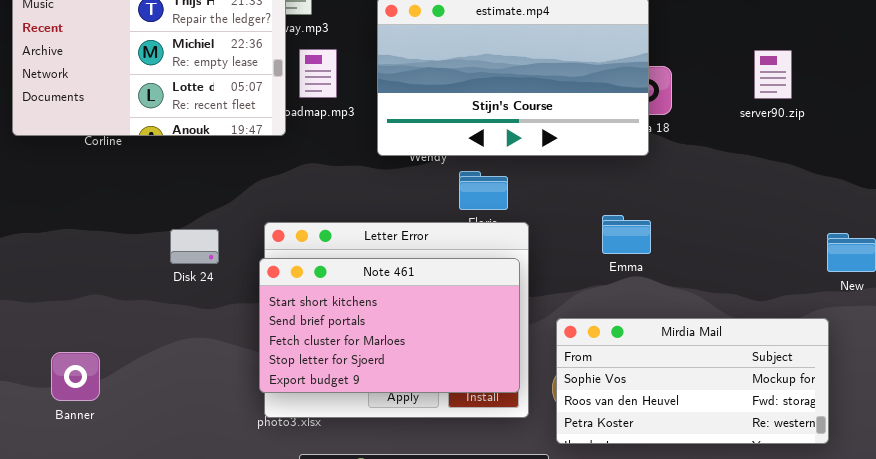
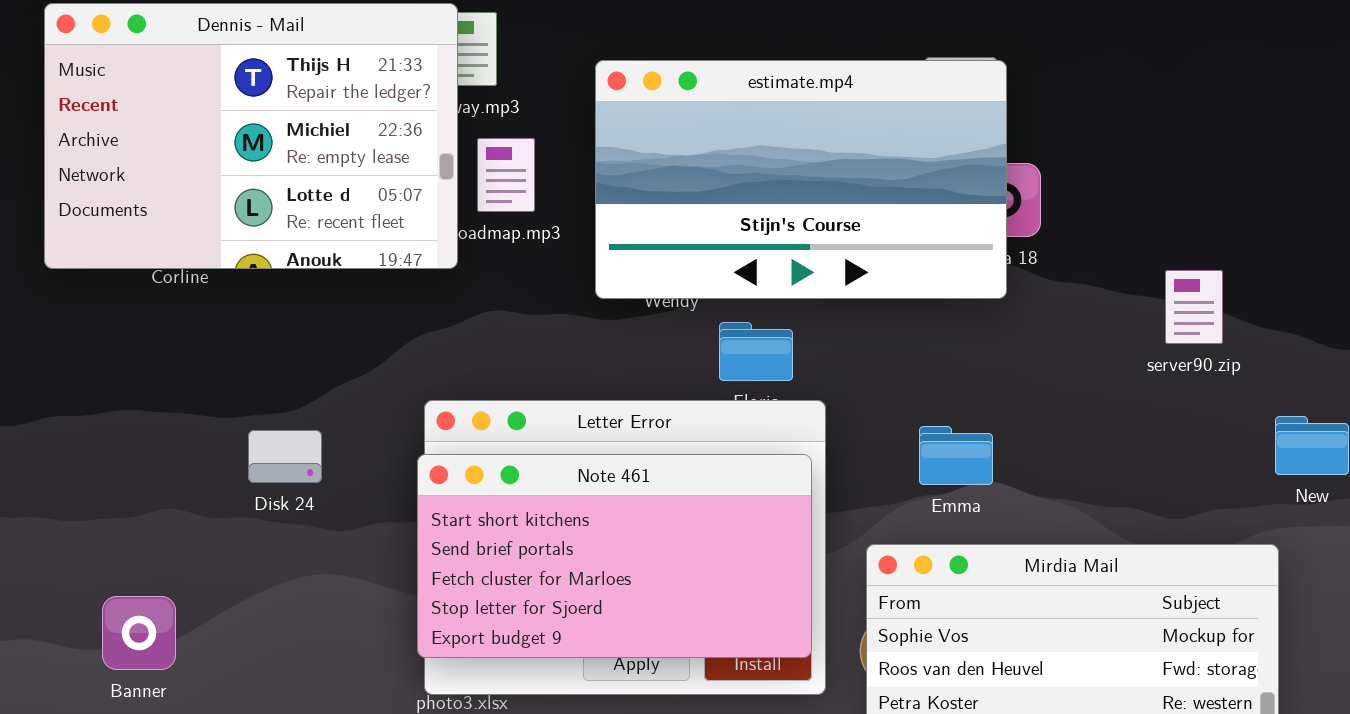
server90.zip: [754,50,792,99] -> [1165,270,1223,344], moved
Emma: [602,215,651,254] -> [919,426,993,485], moved
Disk 24: [170,229,219,264] -> [248,430,322,483], moved

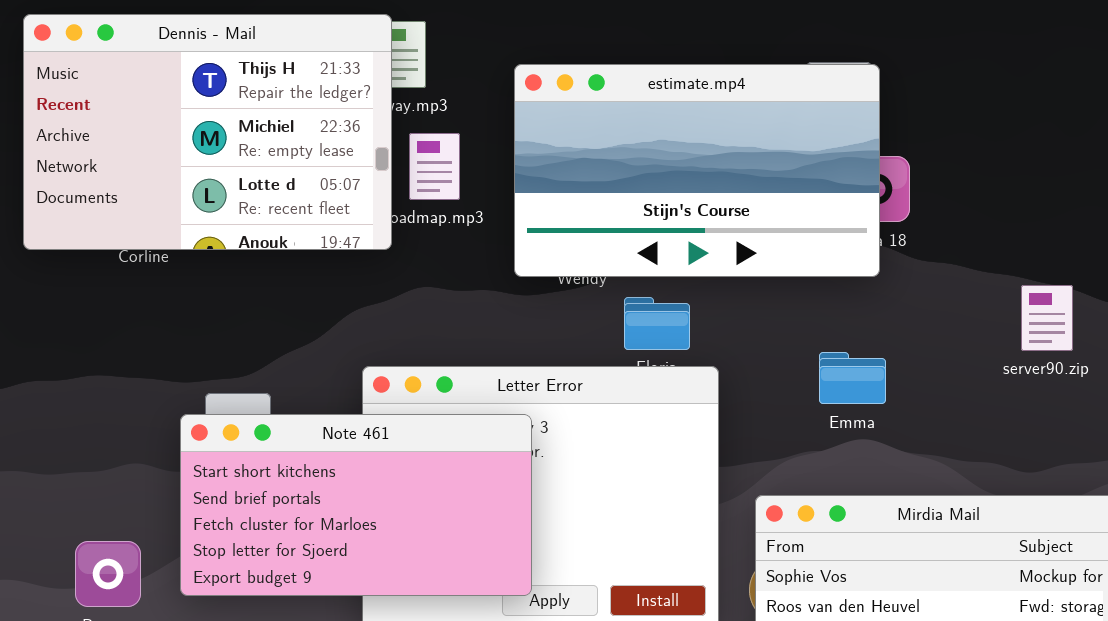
server90.zip: [1165,270,1223,344] -> [1021,285,1073,351], moved
Emma: [919,426,993,485] -> [819,352,886,404], moved
Note 461: [417,454,812,658] -> [180,414,532,596], moved

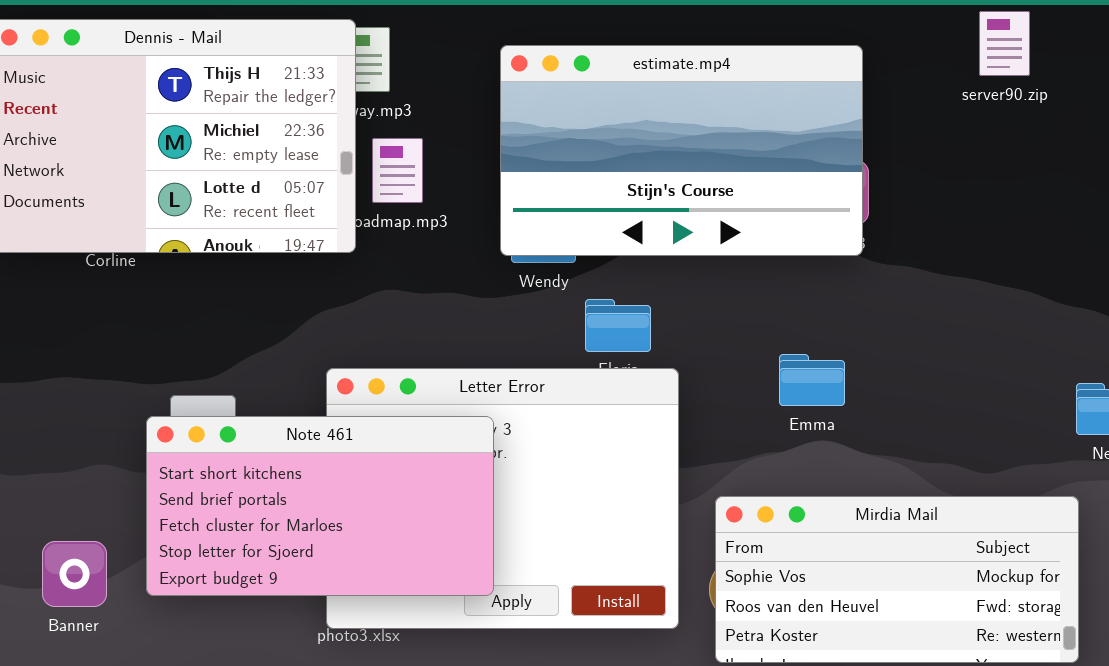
estimate.mp4: [514,64,880,277] -> [500,45,863,256], moved
server90.zip: [1021,285,1073,351] -> [979,11,1030,76], moved

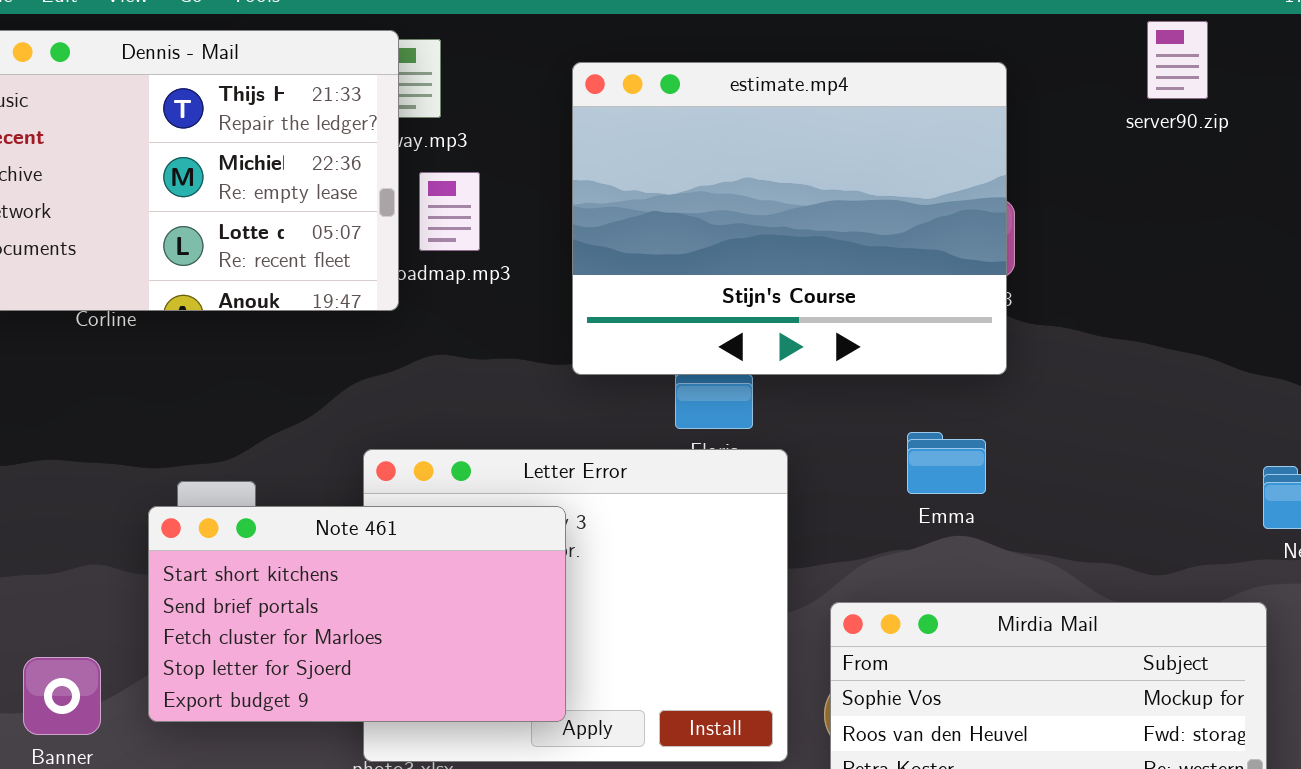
estimate.mp4: [500,45,863,256] -> [572,62,1007,375], resized

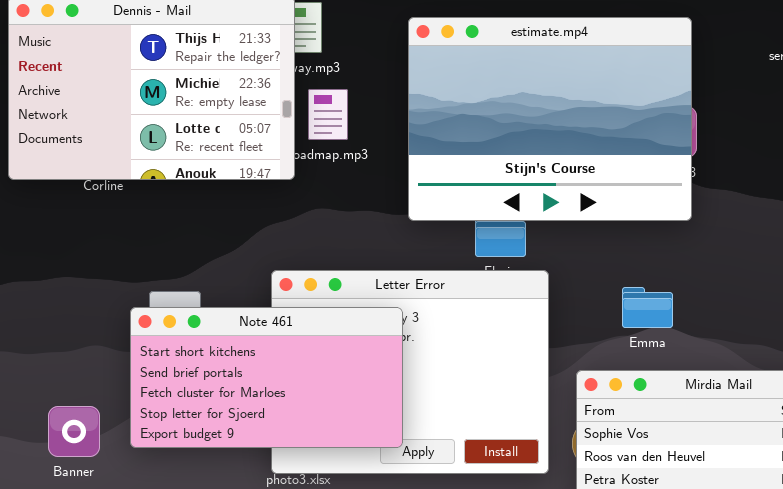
Emma: [907,432,986,494] -> [622,287,673,328], moved

